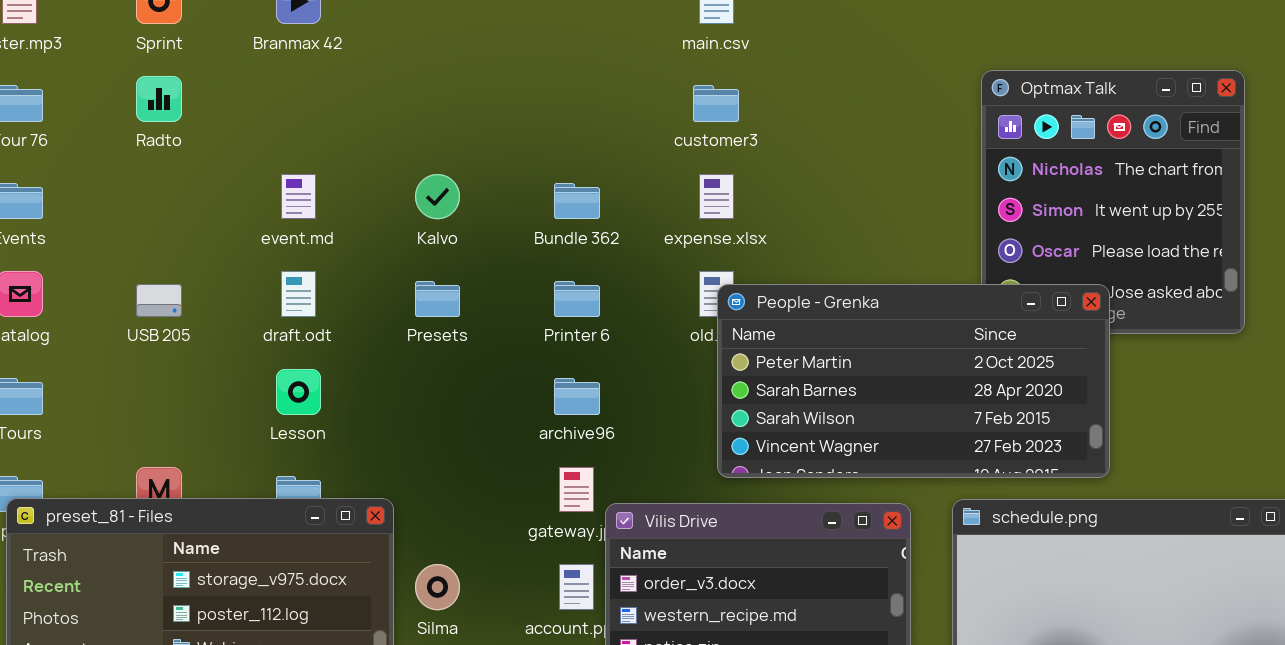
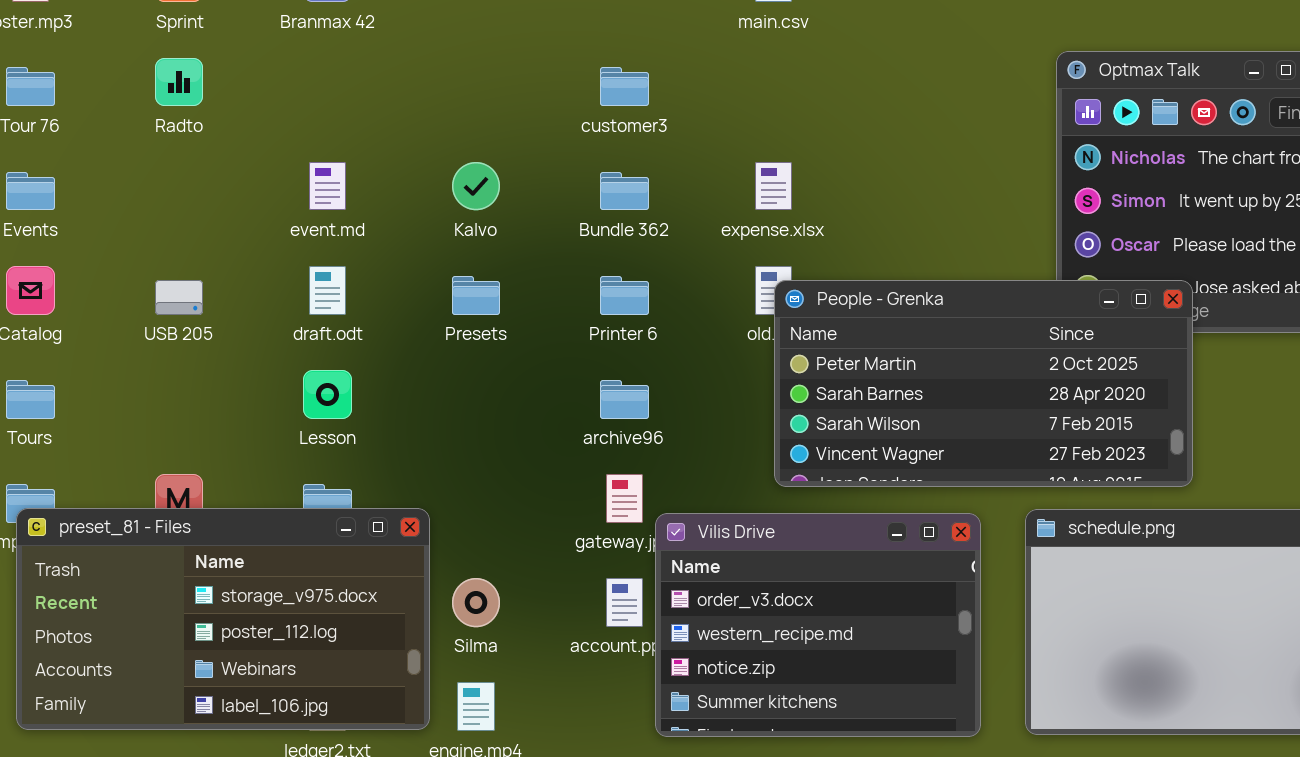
customer3: [693,85,739,122] -> [600,67,649,106], moved

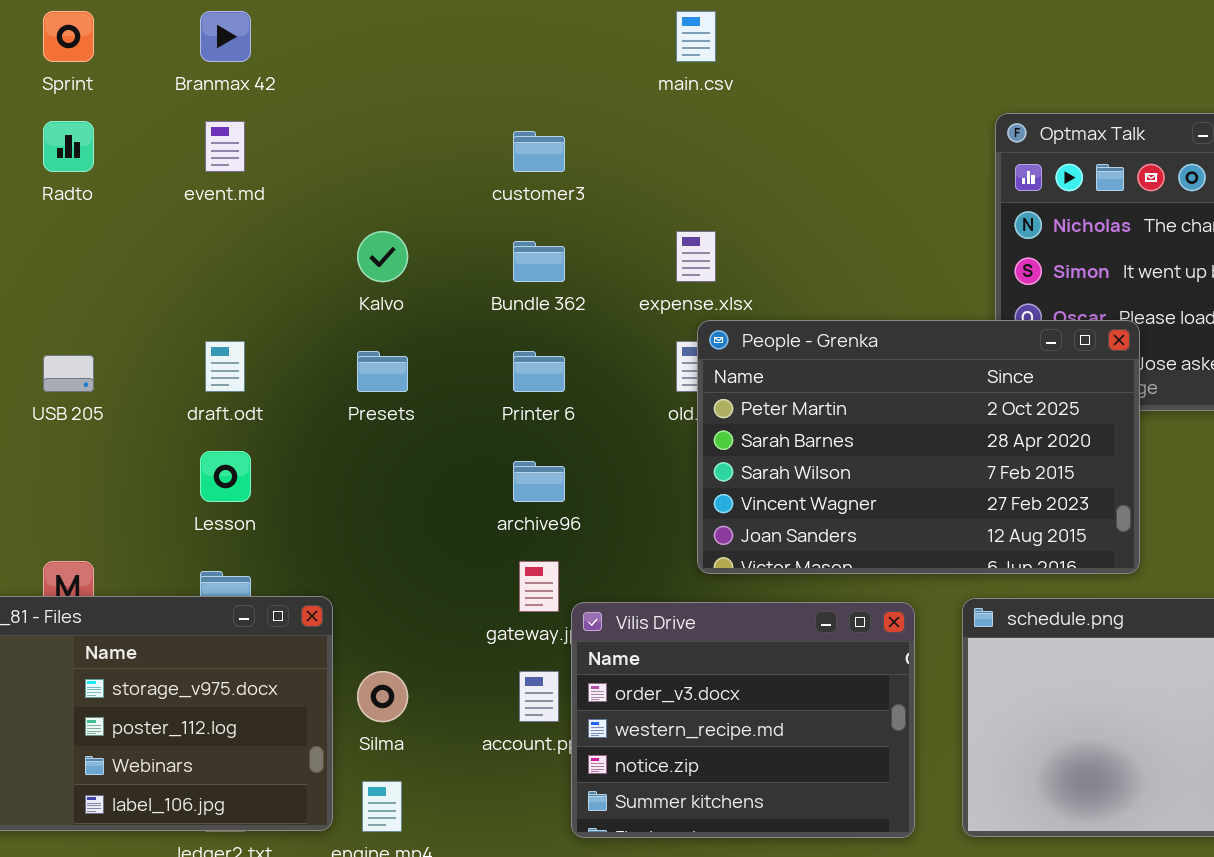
event.md: [309,162,346,210] -> [205,121,245,172], moved
People - Grenka: [774,280,1193,487] -> [697,320,1140,574], resized

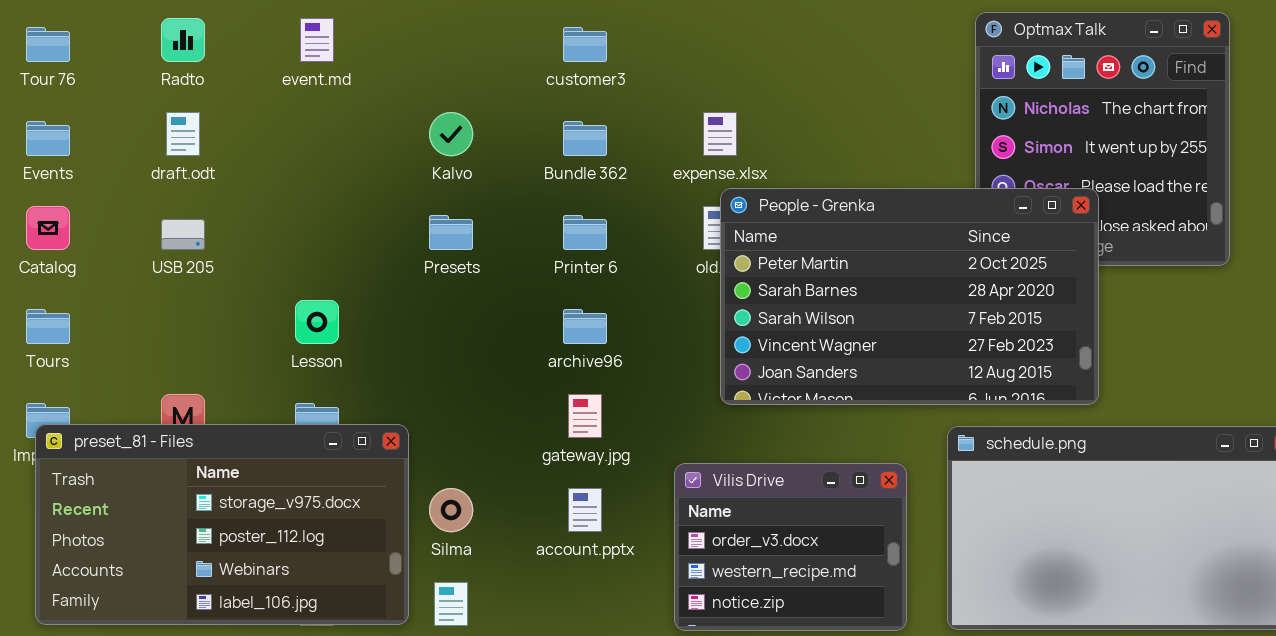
draft.odt: [205,341,245,392] -> [166,112,200,156], moved
Vilis Drive: [571,602,915,838] -> [674,463,907,631], resized

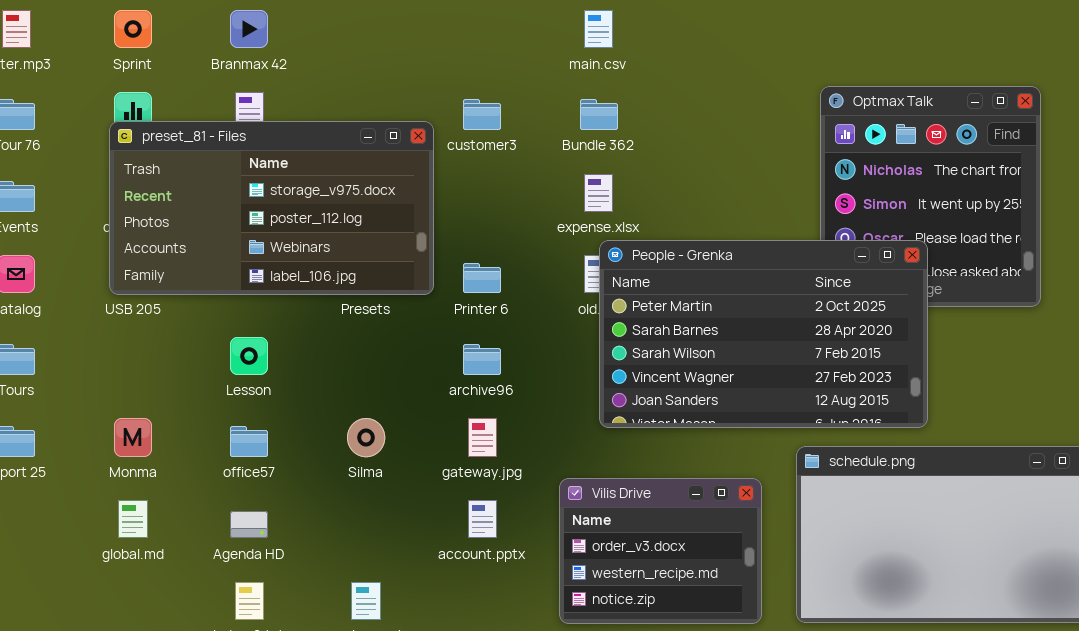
Bundle 362: [563,121,607,156] -> [580,99,618,130], moved
preset_81 - Files: [35,424,409,625] -> [109,121,434,295], moved
Silma: [429,488,473,532] -> [347,418,385,457], moved

